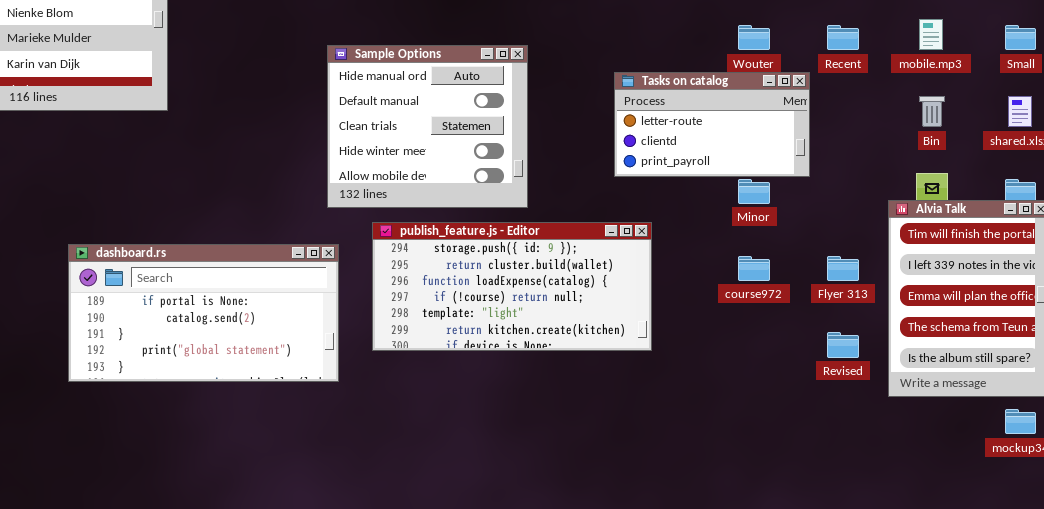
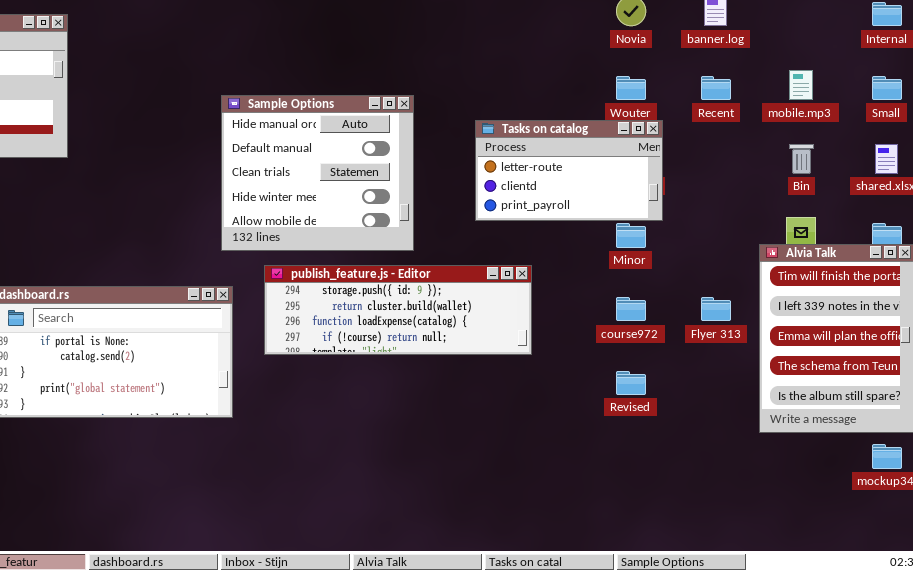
Tasks on catalog: [614,72,810,177] -> [475,120,663,221], moved
publish_feature.js - Editor: [372,222,652,351] -> [264,265,532,355], resized
Revised: [827,332,859,358] -> [616,371,646,395], moved

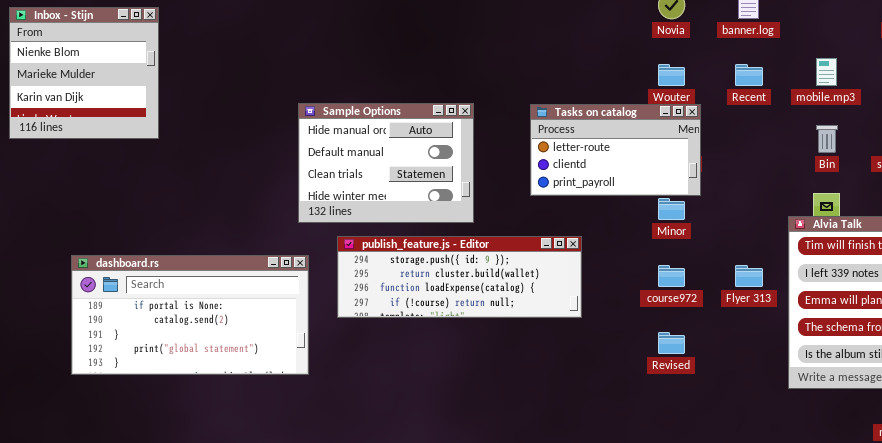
Sample Options: [221,95,414,251] -> [298,103,474,223], resized

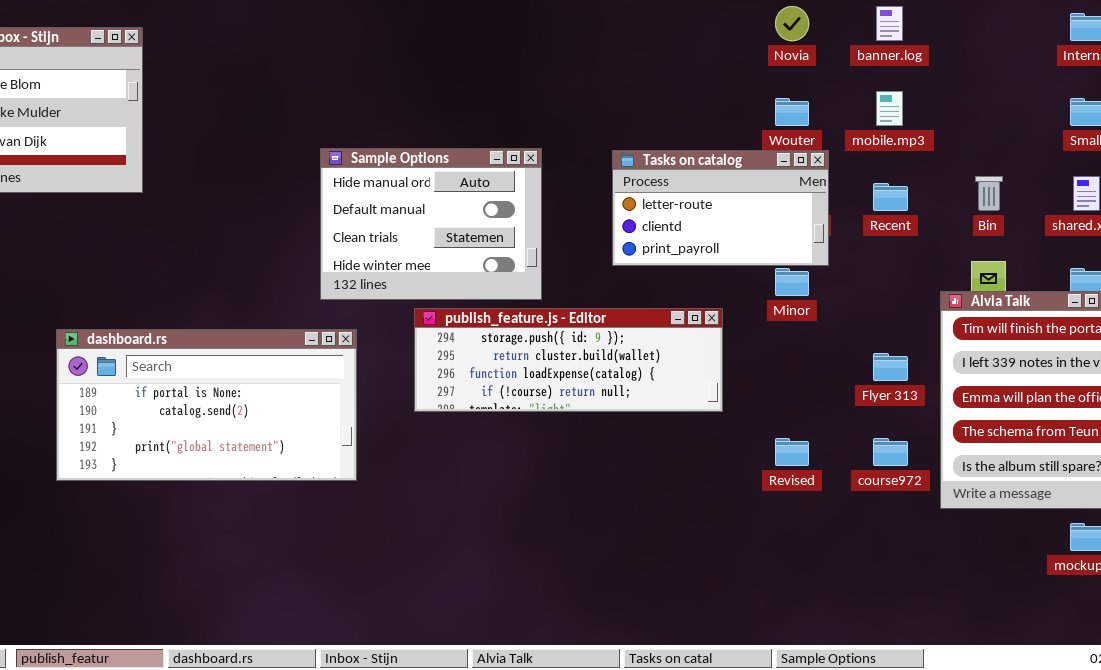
mobile.mp3: [816,58,837,86] -> [876,91,903,126], moved
Recent: [735,64,763,86] -> [873,183,908,211], moved
publish_feature.js - Editor: [337,236,582,318] -> [414,308,723,412], moved
dashboard.rs: [71,255,309,375] -> [56,329,357,481], moved
course972: [658,265,685,287] -> [873,438,908,466], moved

